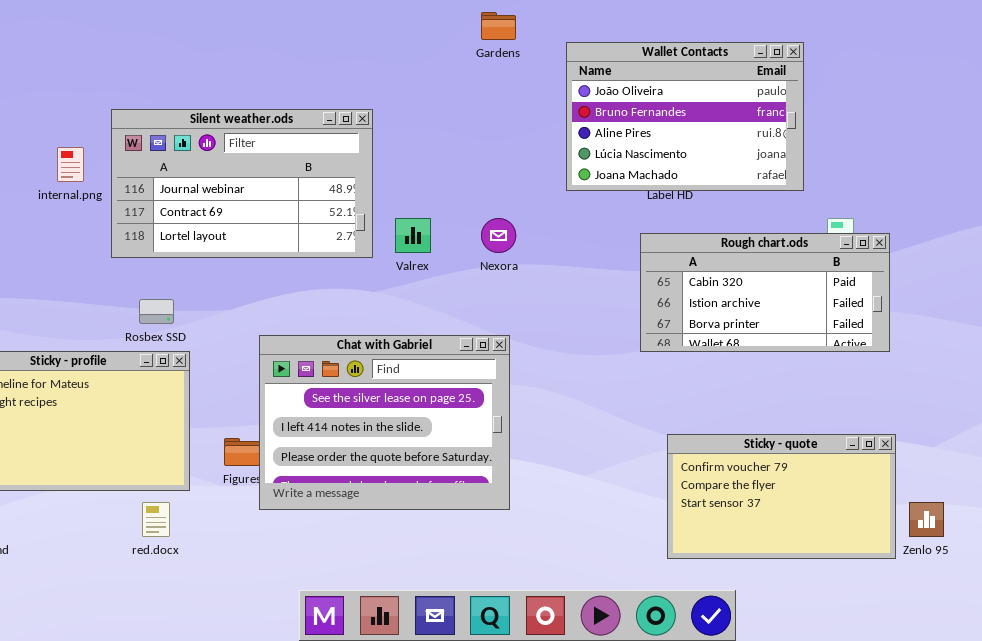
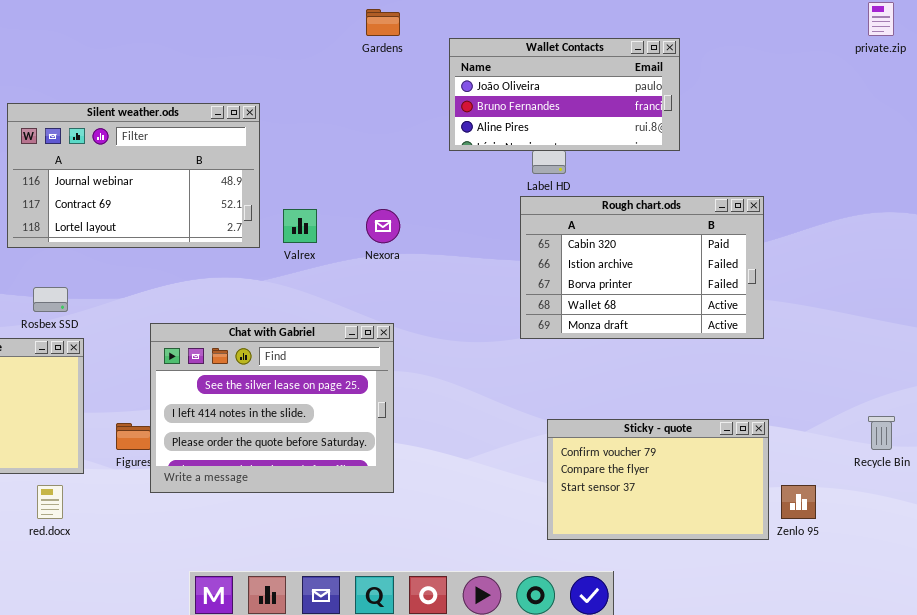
Wallet Contacts: [566,42,804,191] -> [449,38,680,151], resized
Rough chart.ods: [640,233,890,352] -> [520,196,764,339], resized

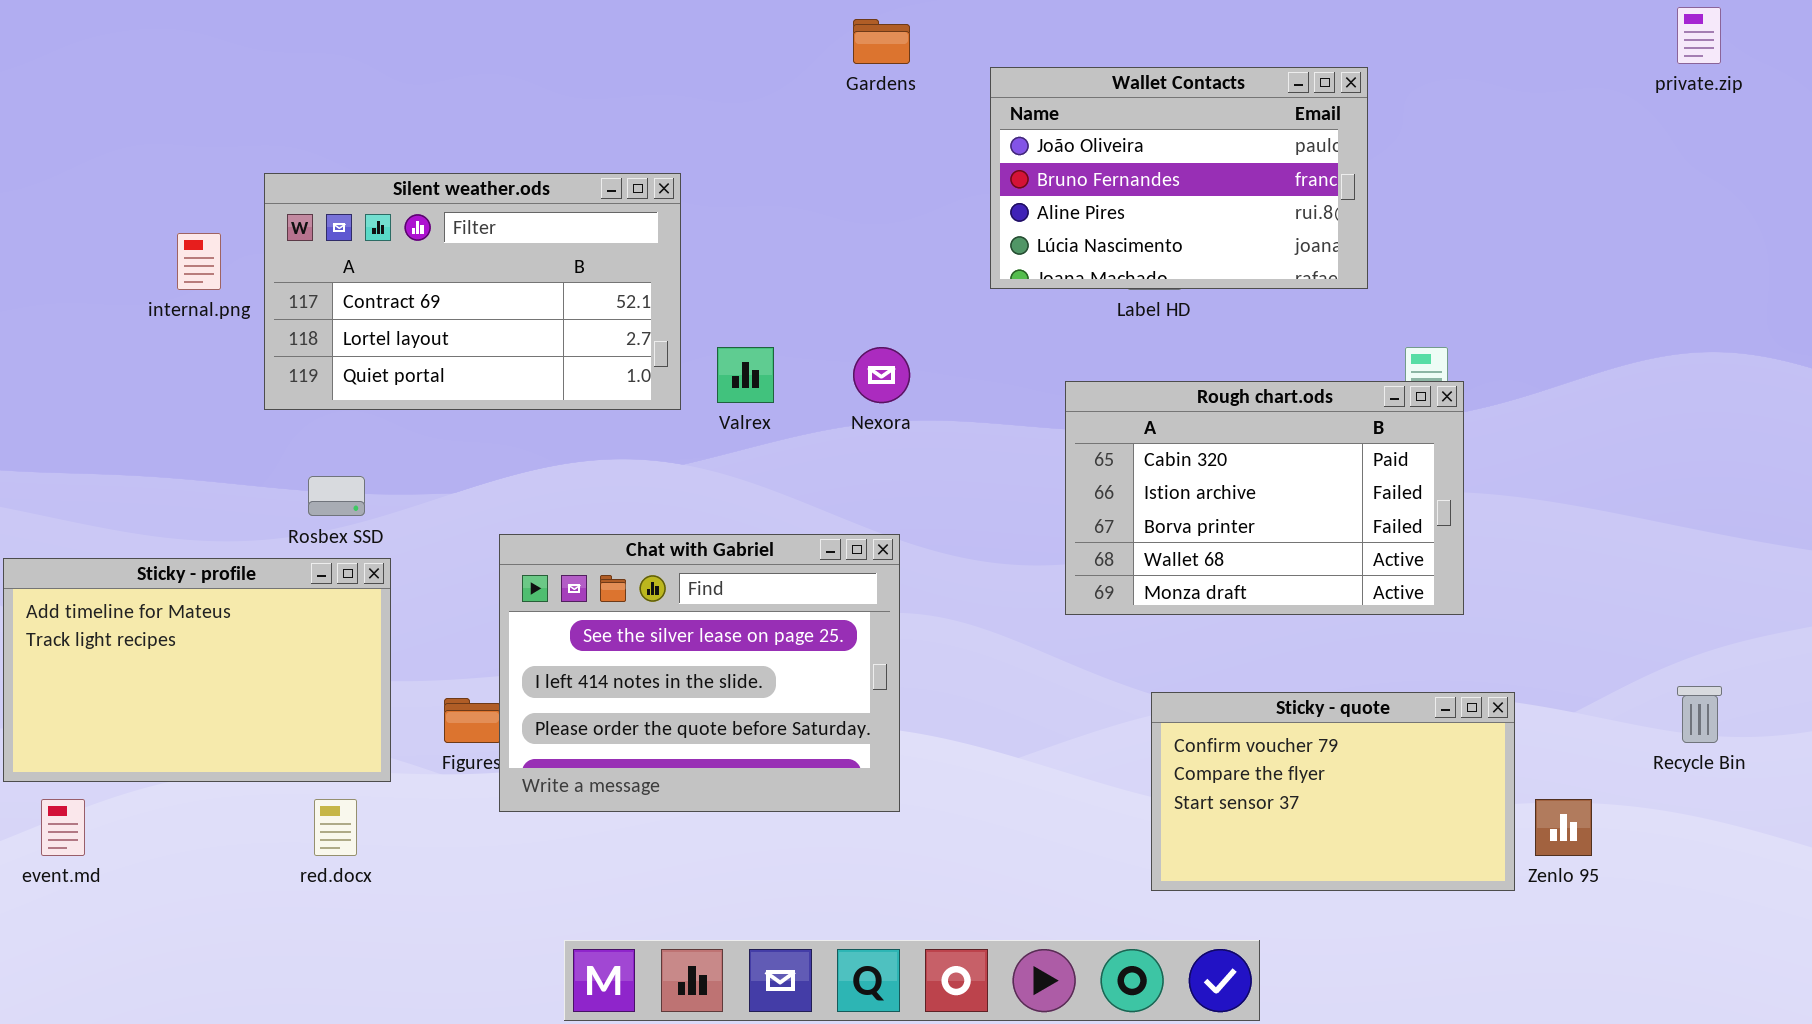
Wallet Contacts: [449,38,680,151] -> [990,67,1368,289], resized
Silent weather.ods: [7,103,260,248] -> [264,173,681,410], scrolled down 1 row
Rough chart.ods: [520,196,764,339] -> [1065,381,1464,615], moved

